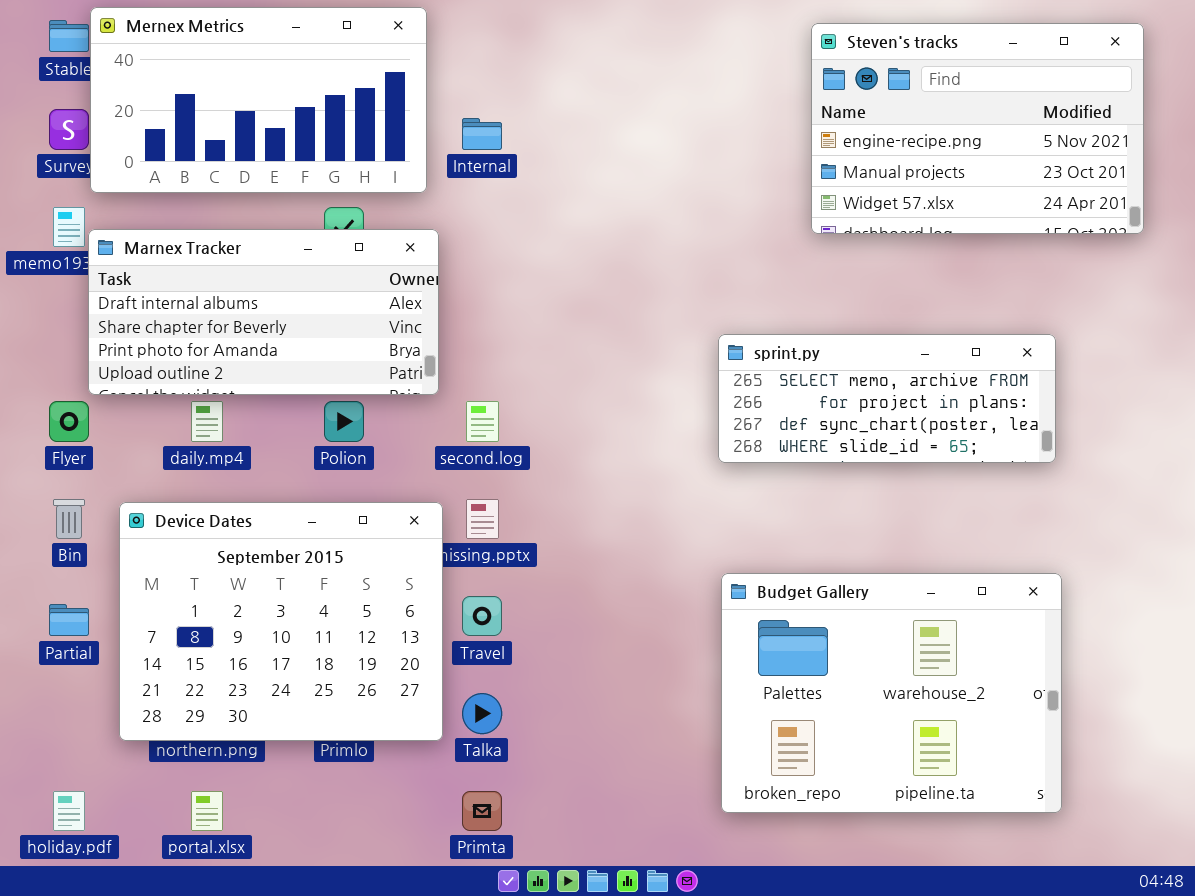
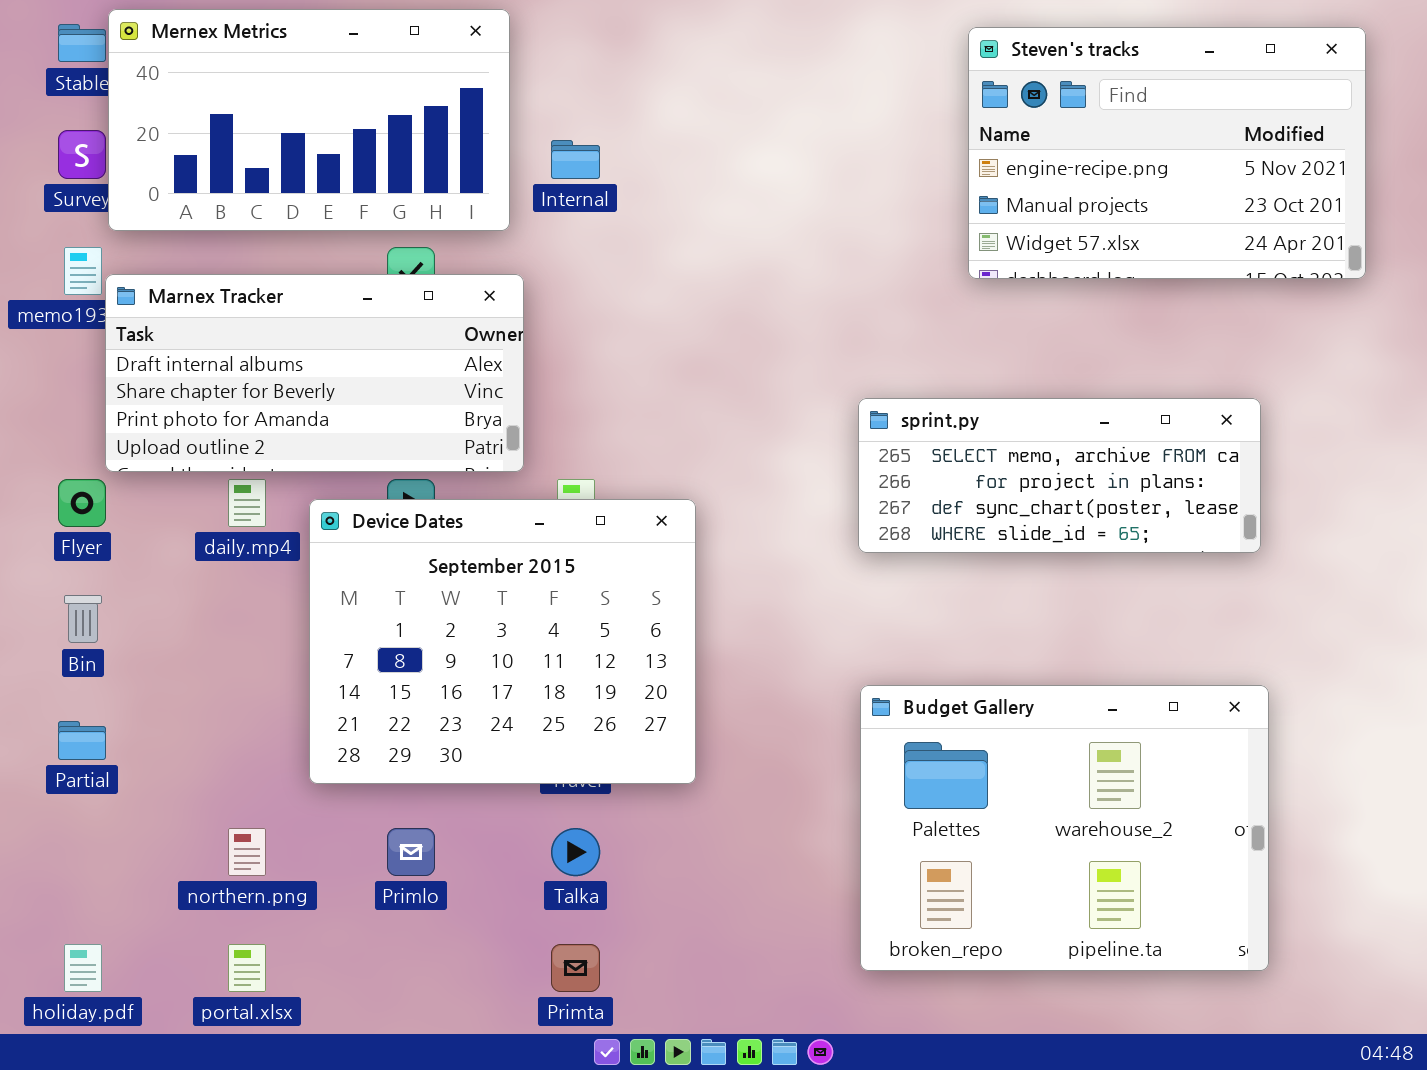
Device Dates: [119,502,443,741] -> [309,499,696,784], moved

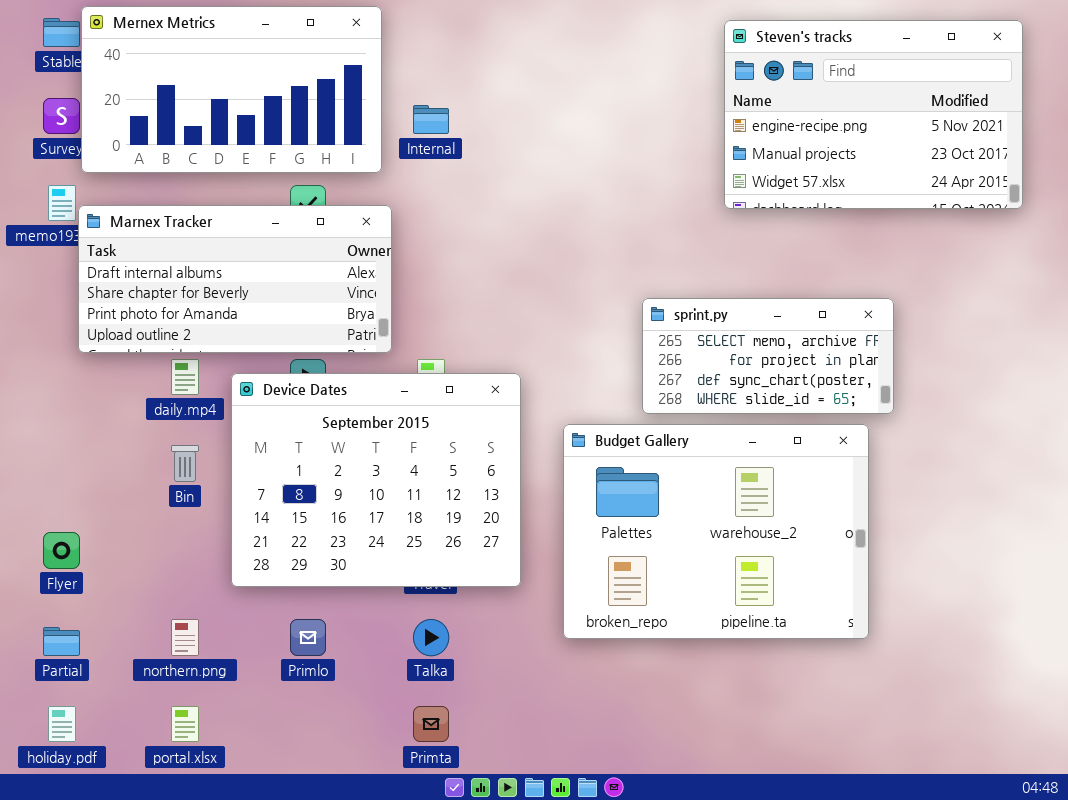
sprint.py: [858,398,1261,553] -> [642,298,894,414], resized
Flyer: [58,479,106,527] -> [43,532,80,569], moved
Bin: [64,595,102,643] -> [171,445,199,482], moved
Budget Gallery: [860,685,1269,971] -> [563,424,869,639], moved
Partial: [58,721,106,760] -> [43,627,80,656], moved

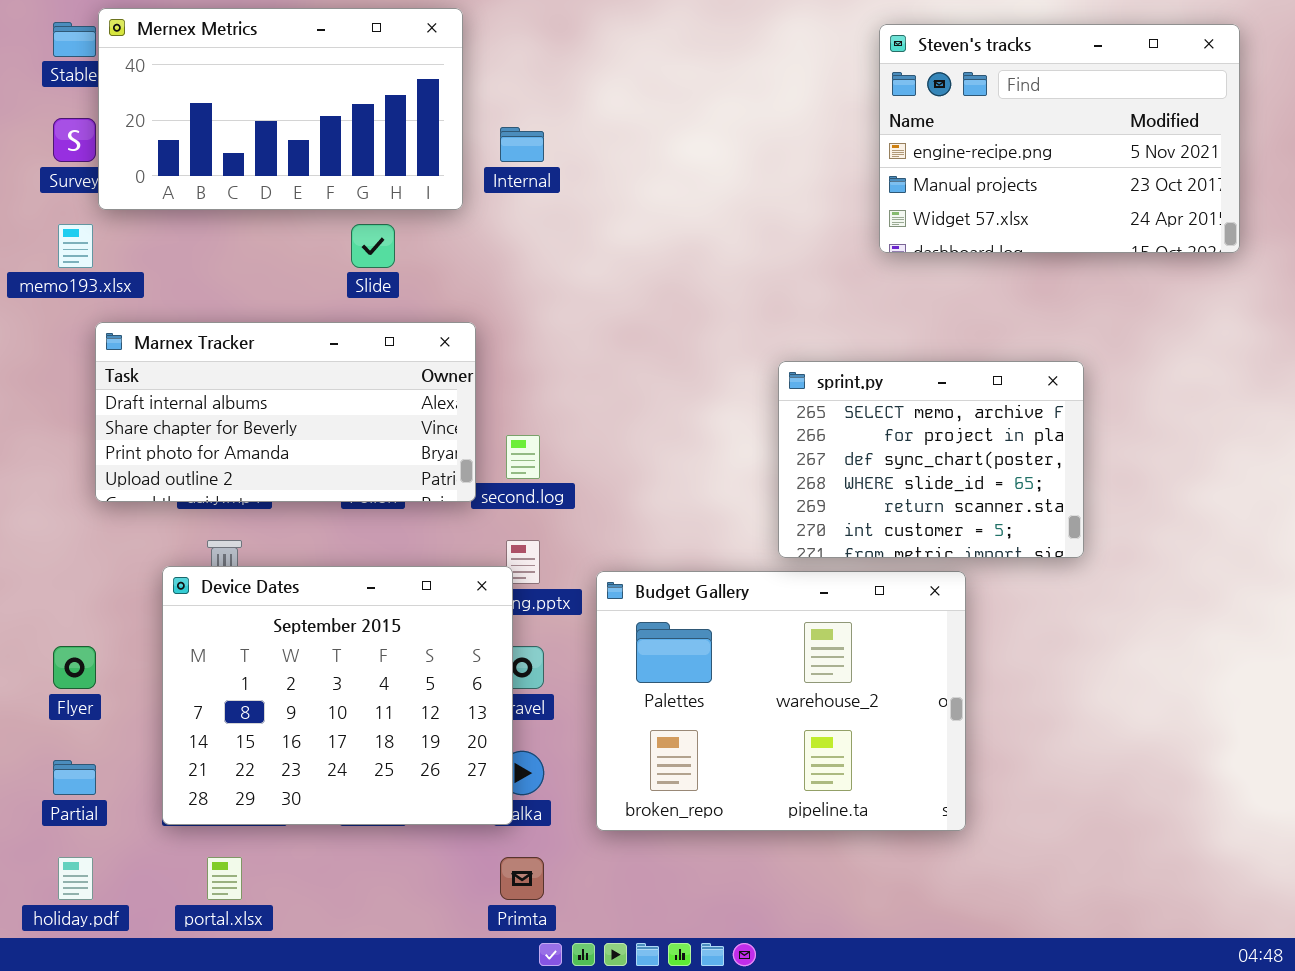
Marnex Tracker: [78,205,392,353] -> [95,322,476,502], moved
sprint.py: [642,298,894,414] -> [778,361,1084,558], resized
Device Dates: [231,373,521,587] -> [162,566,513,825], moved
Budget Gallery: [563,424,869,639] -> [596,571,966,831], moved

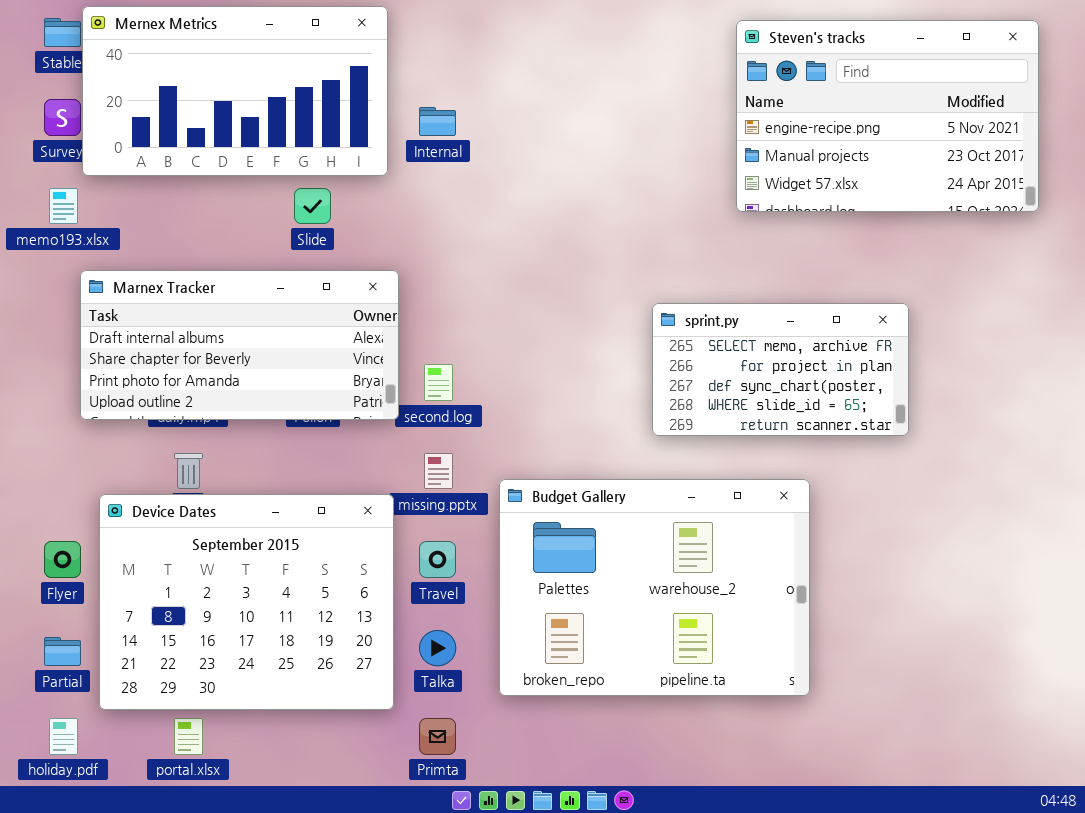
sprint.py: [778,361,1084,558] -> [652,303,909,436], resized
Device Dates: [162,566,513,825] -> [99,494,394,710], moved

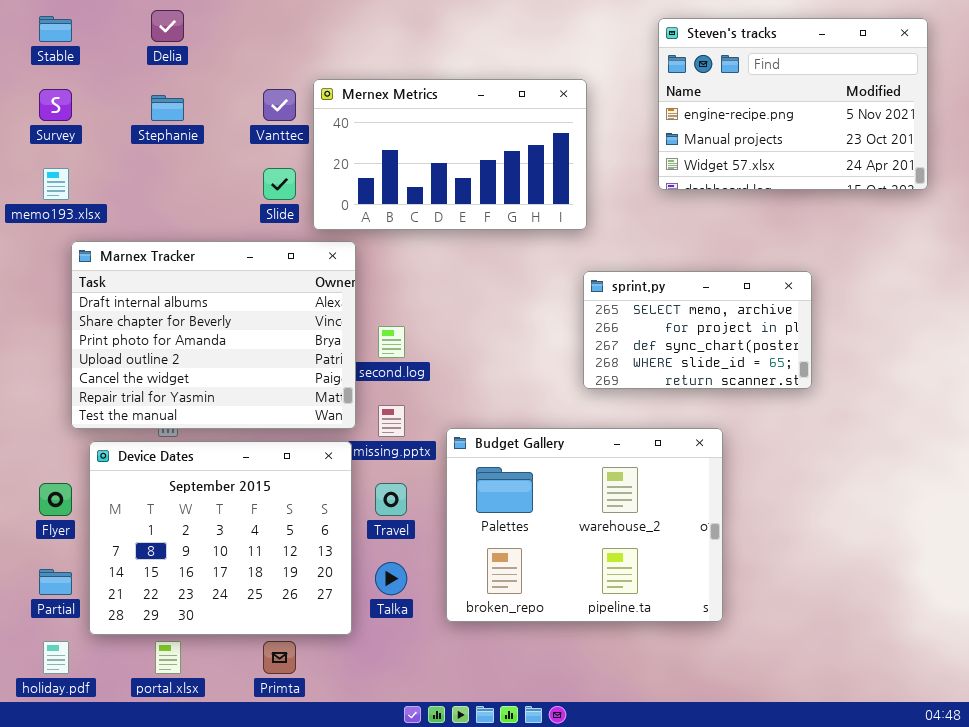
Mernex Metrics: [82,6,388,176] -> [313,79,587,230], moved
Marnex Tracker: [80,270,399,420] -> [71,241,356,429], resized
Primta: [419,718,456,755] -> [263,641,296,674], moved

